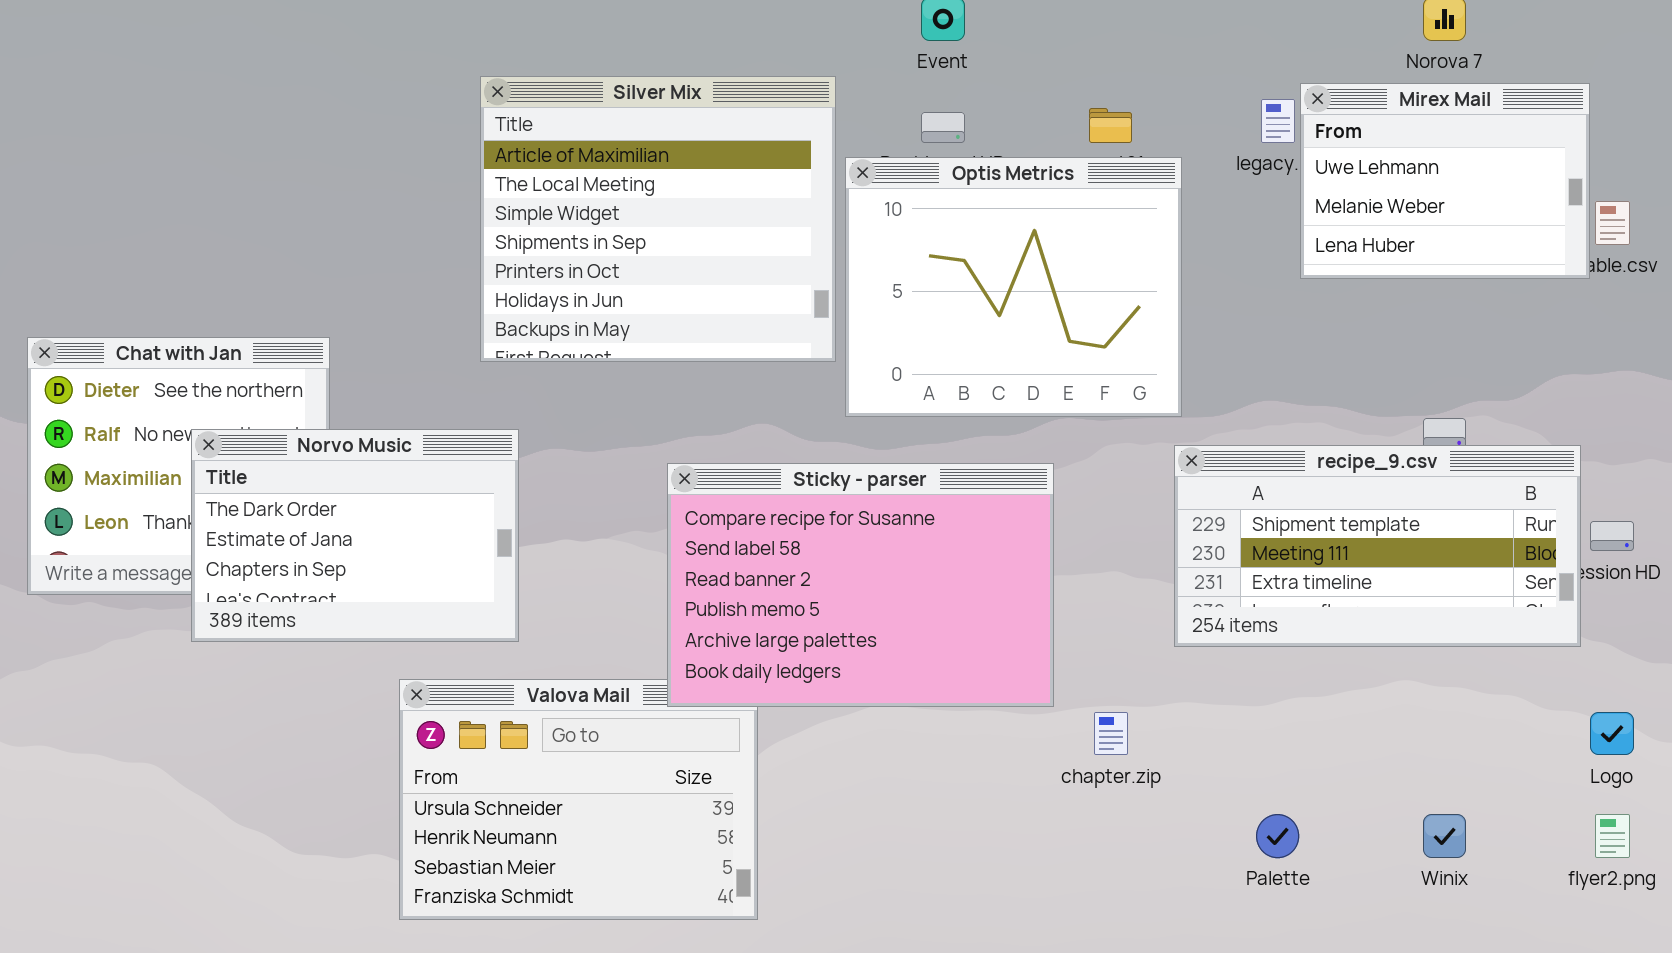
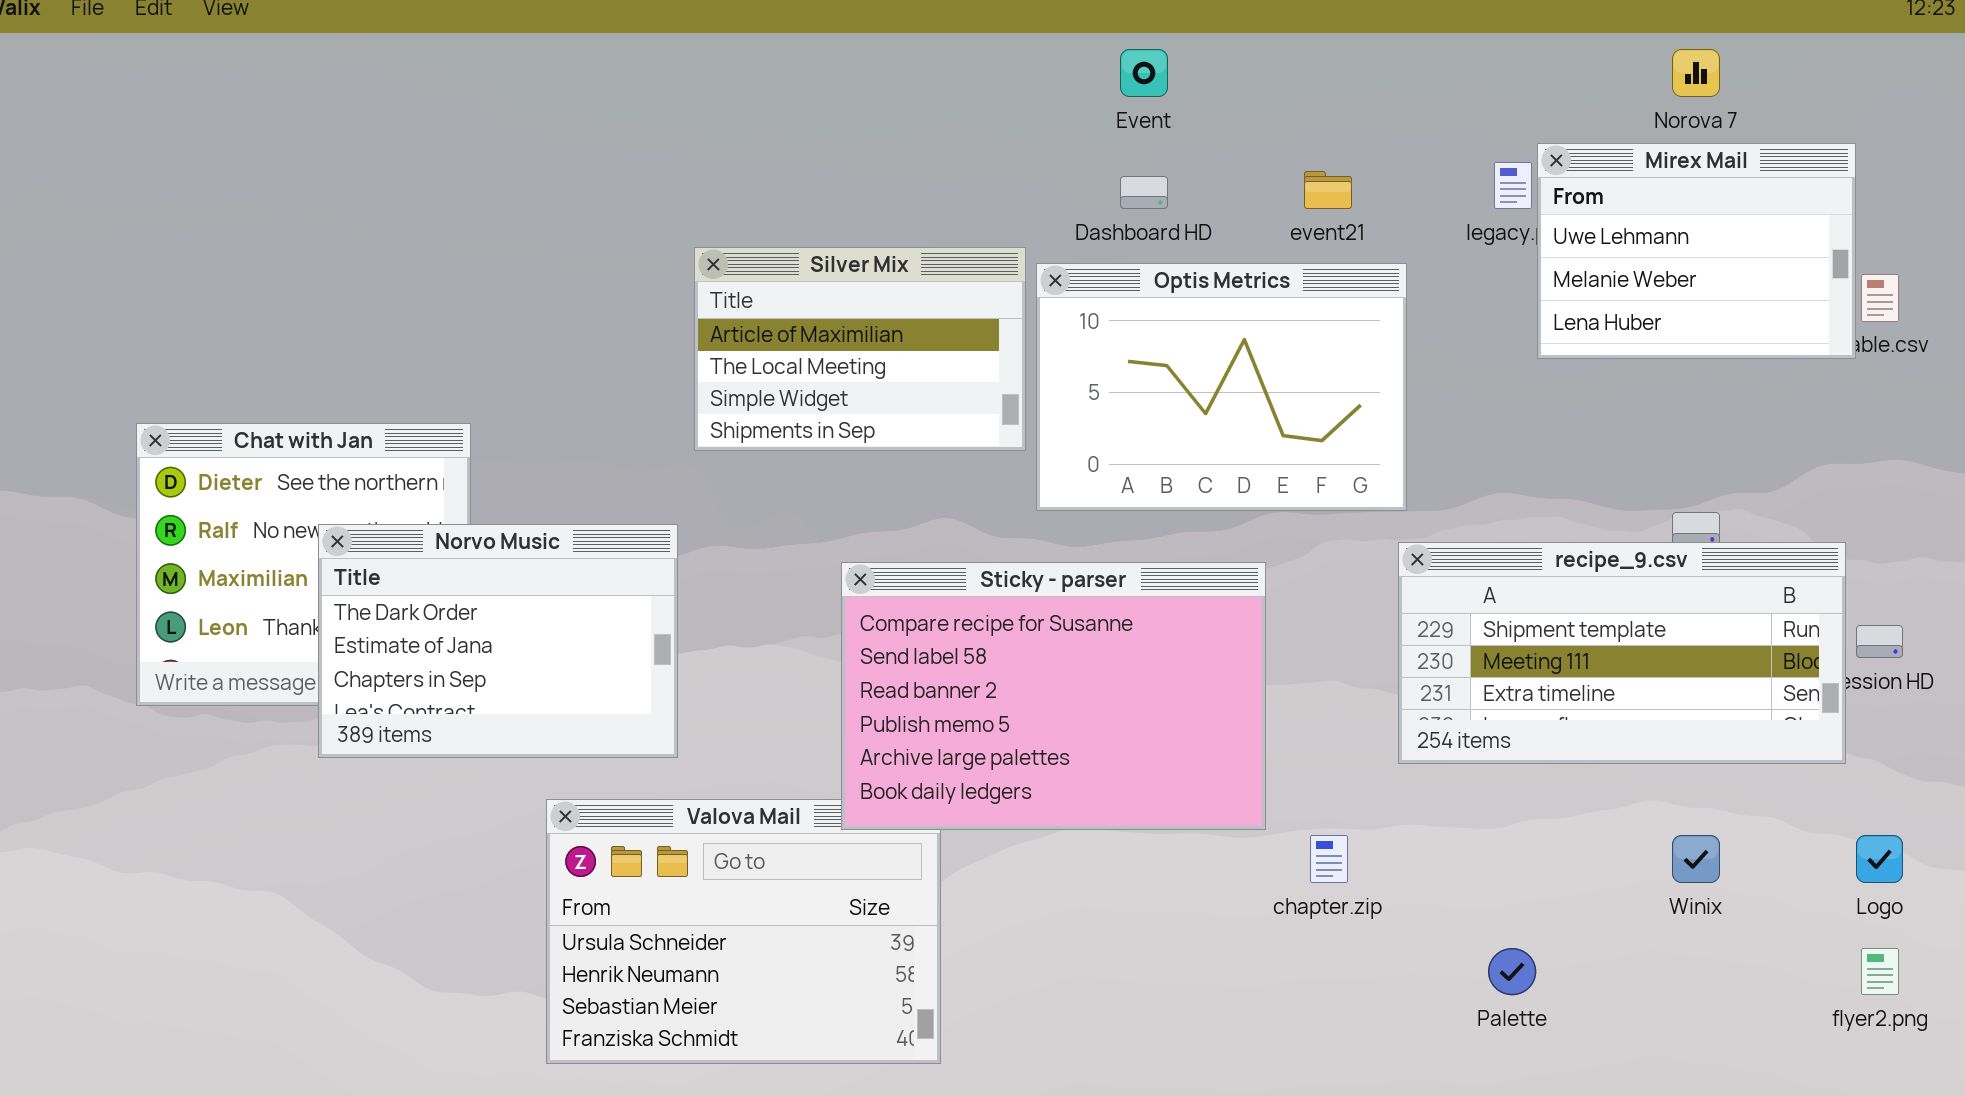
Silver Mix: [480,76,836,362] -> [694,247,1026,451], resized
Optis Metrics: [845,157,1182,417] -> [1036,263,1407,511], resized
Winix: [1423,814,1466,858] -> [1672,835,1720,883], moved

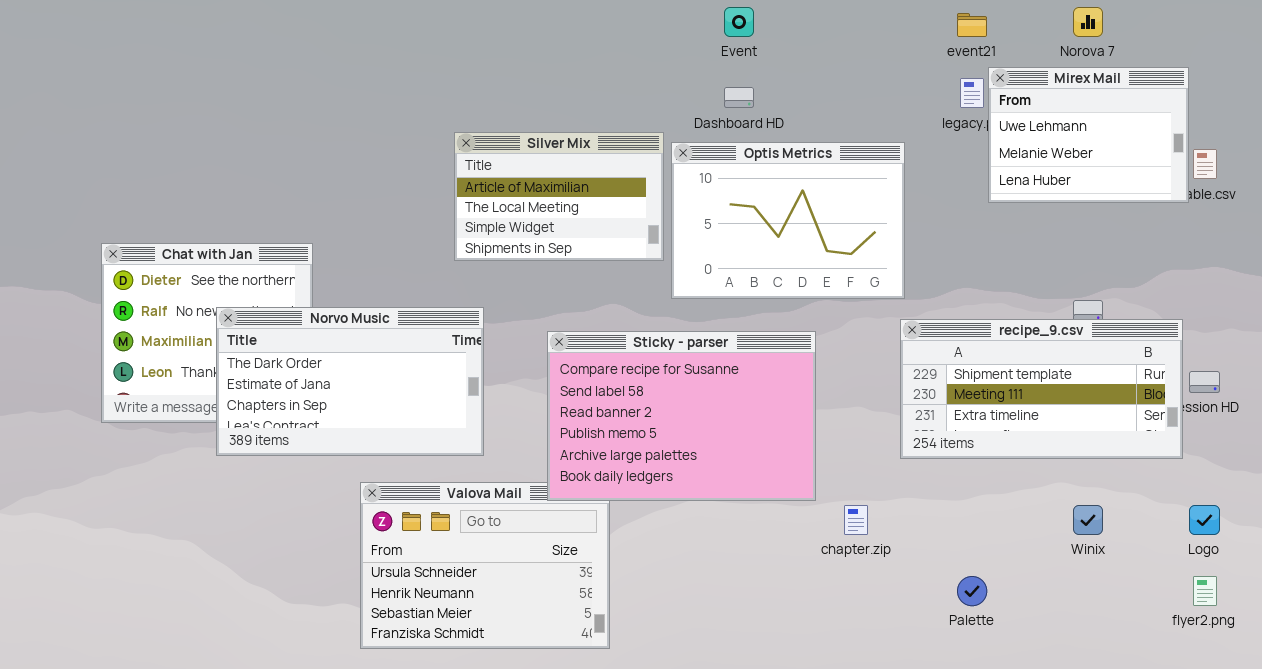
event21: [1304,171,1352,209] -> [957,13,987,37], moved
Norvo Music: [318,524,678,758] -> [216,307,484,456], resized

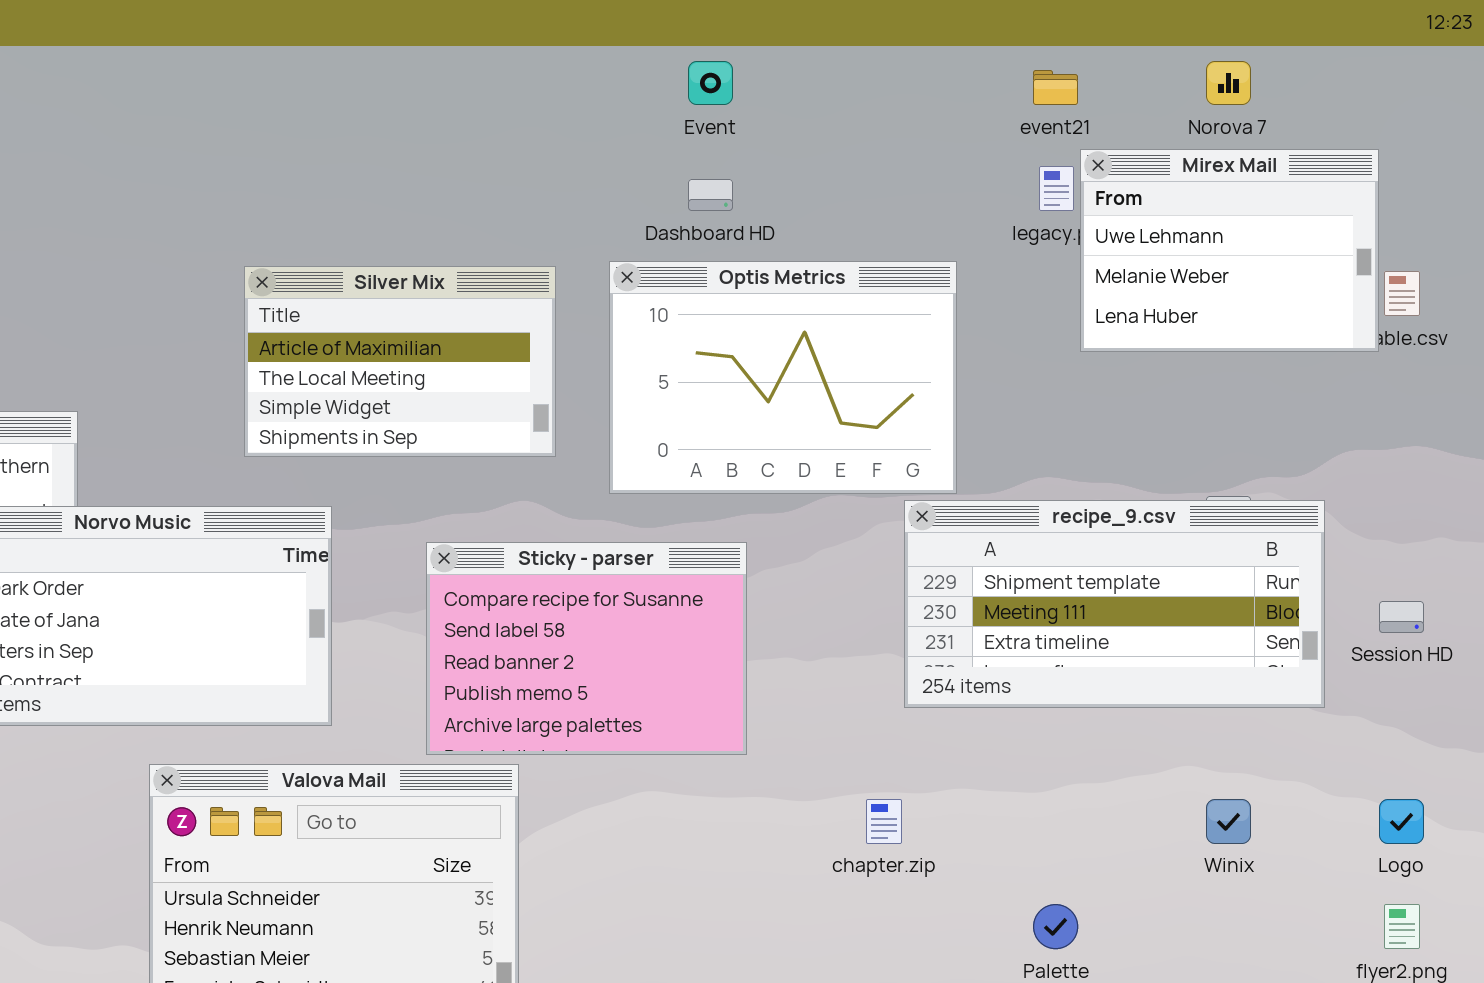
Silver Mix: [454,132,664,261] -> [244,266,556,457], moved
recipe_9.csv: [900,319,1183,459] -> [904,500,1325,708], moved
Sticky - parser: [547,331,816,501] -> [426,542,747,755], resized

